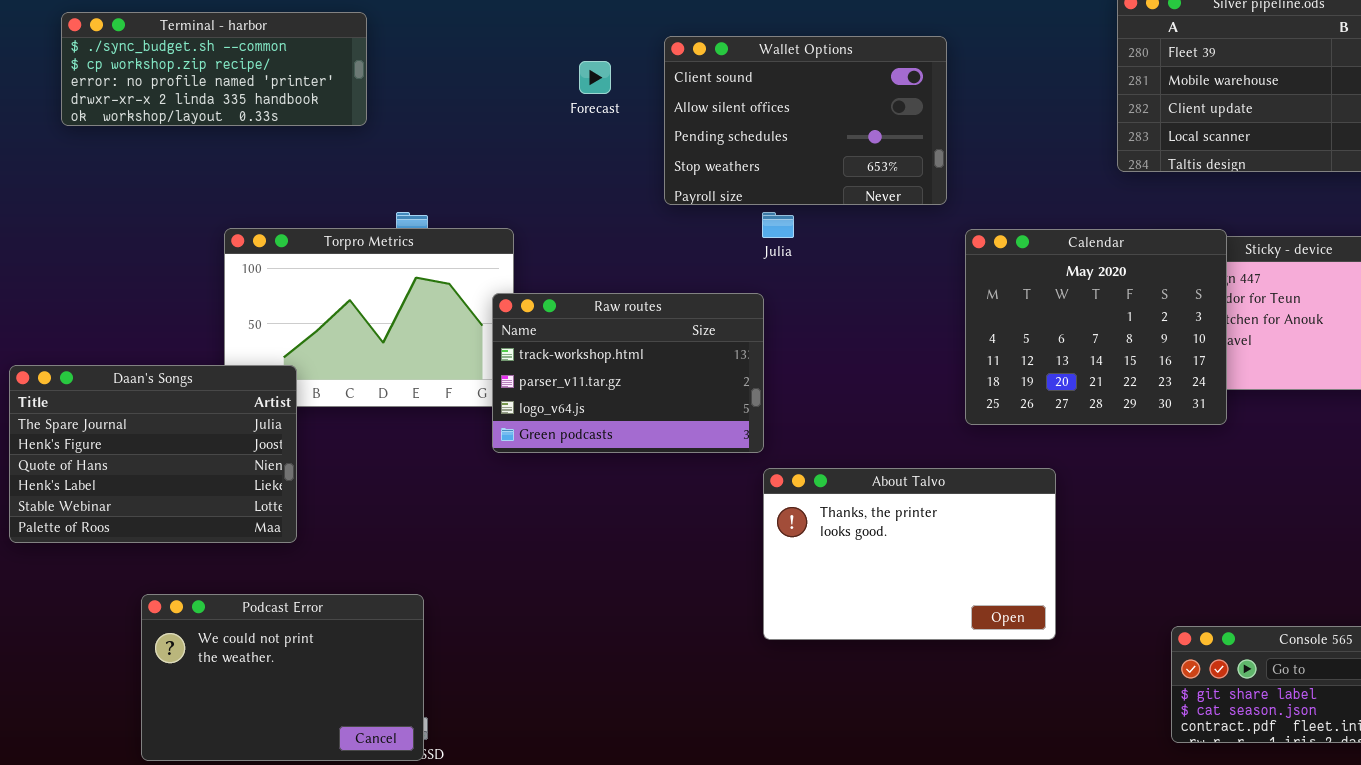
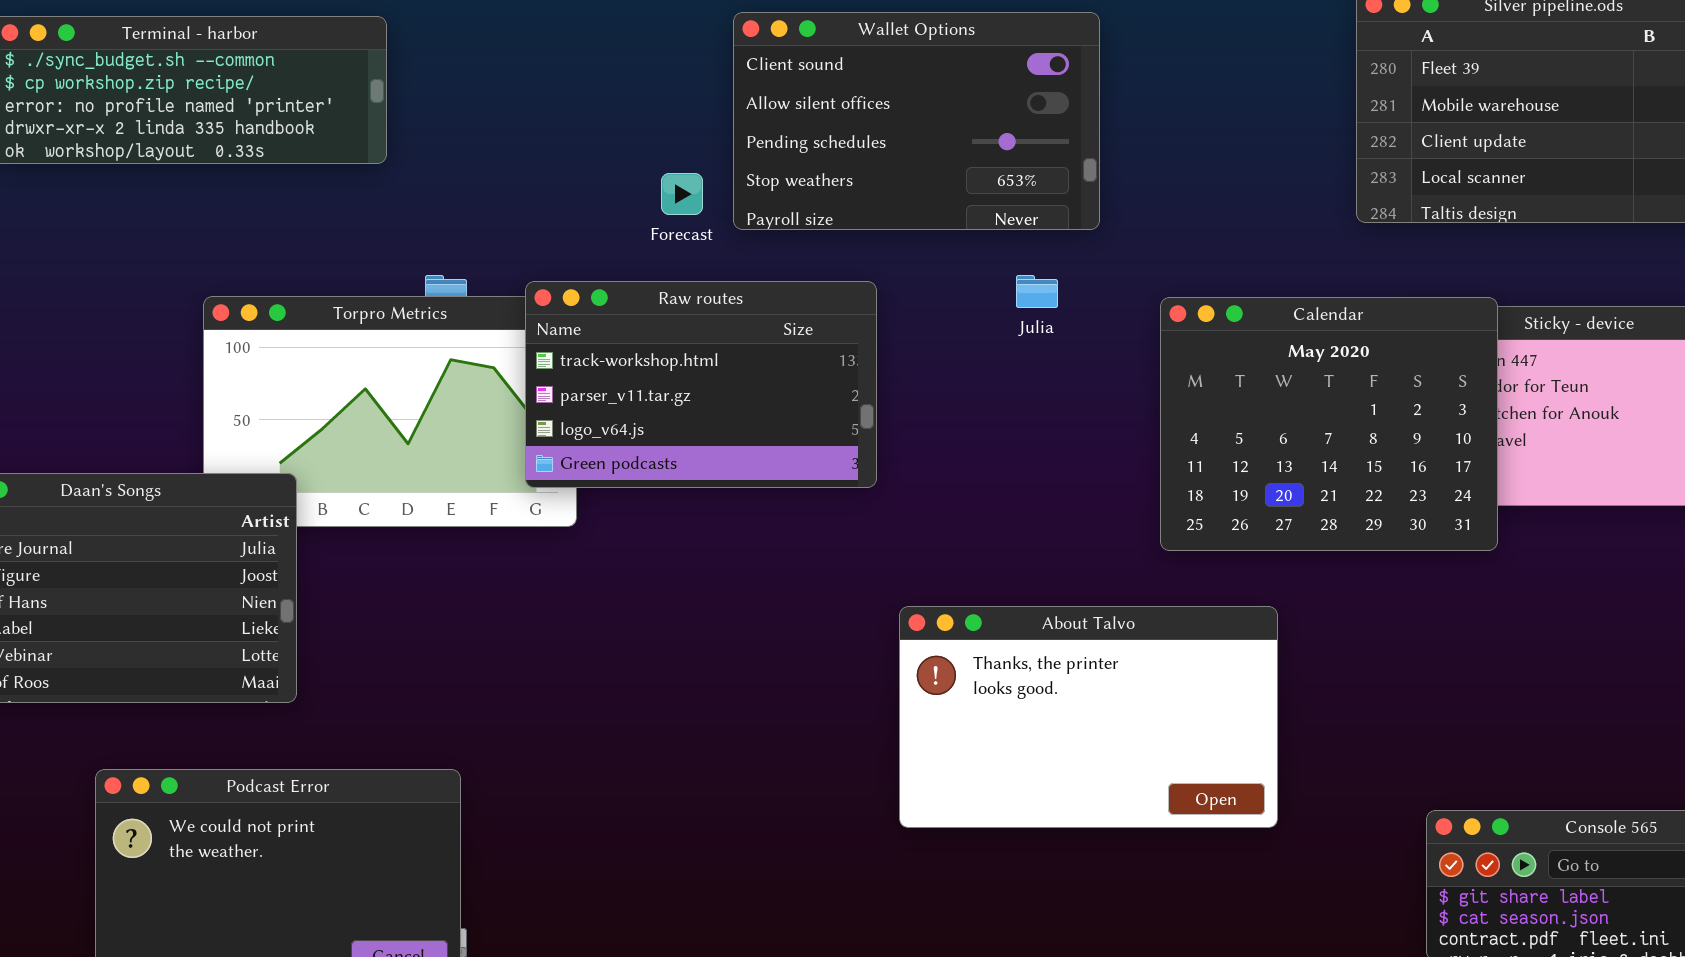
Wallet Options: [664,36,947,205] -> [733,12,1100,230], moved
Forecast: [579,61,611,94] -> [661,173,703,215], moved
Julia: [762,212,794,238] -> [1016,275,1058,308], moved
Raw routes: [492,293,764,453] -> [525,281,877,488], moved

